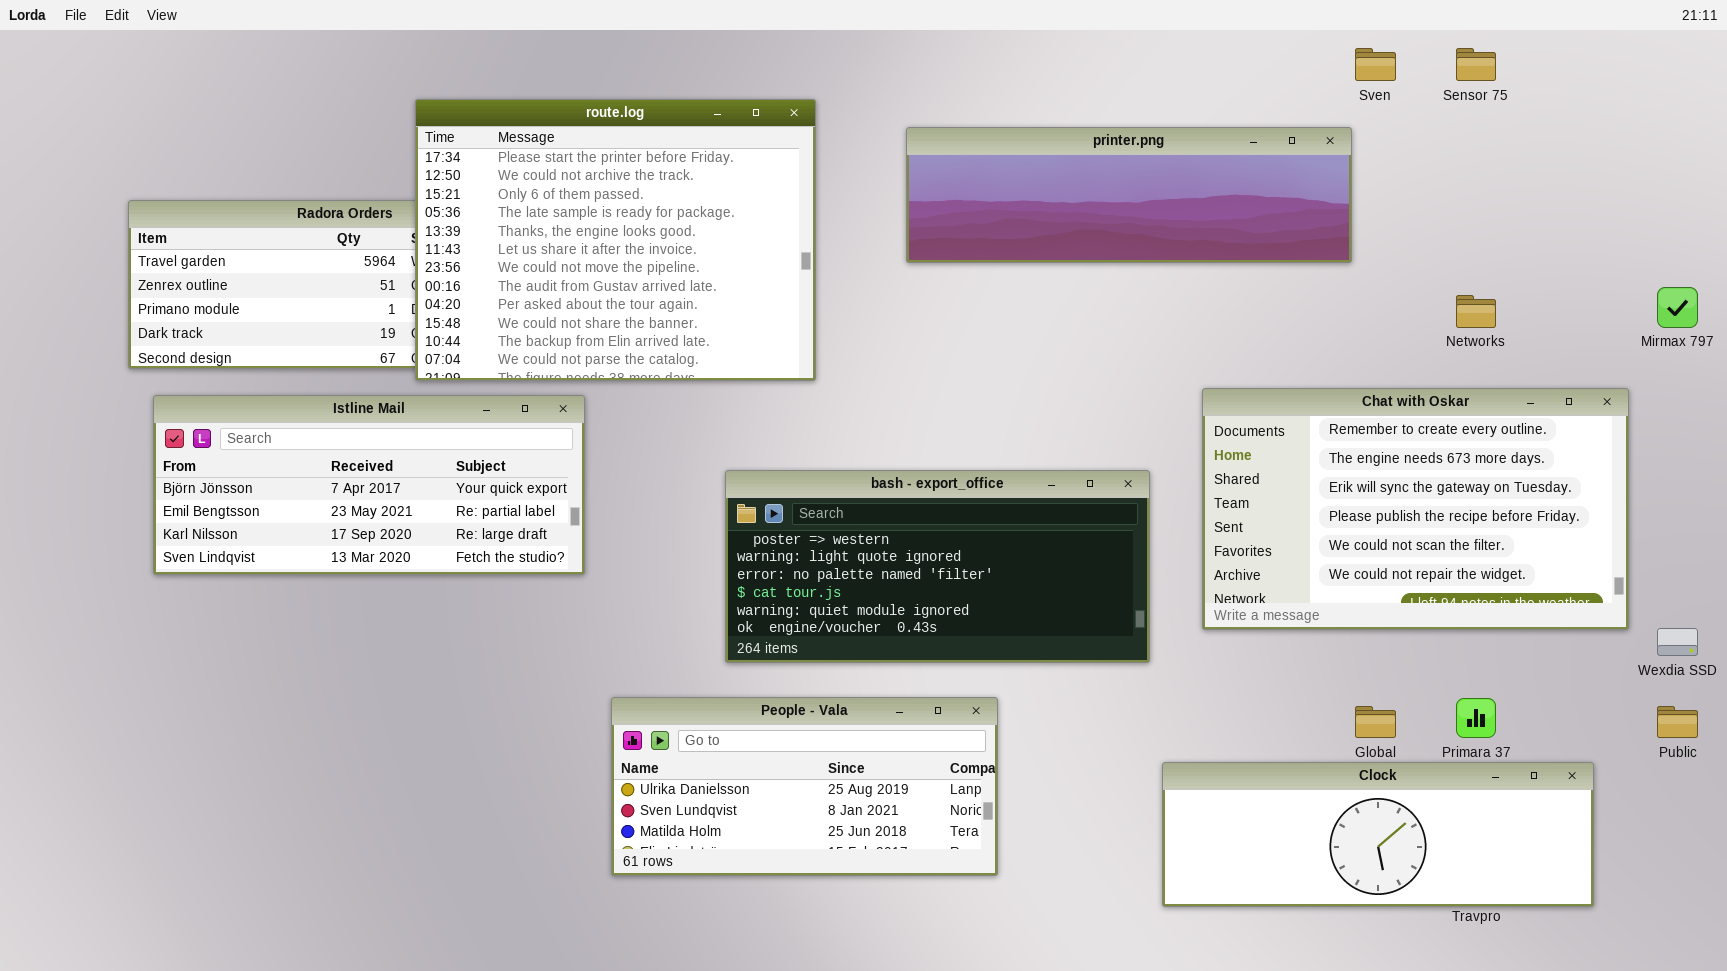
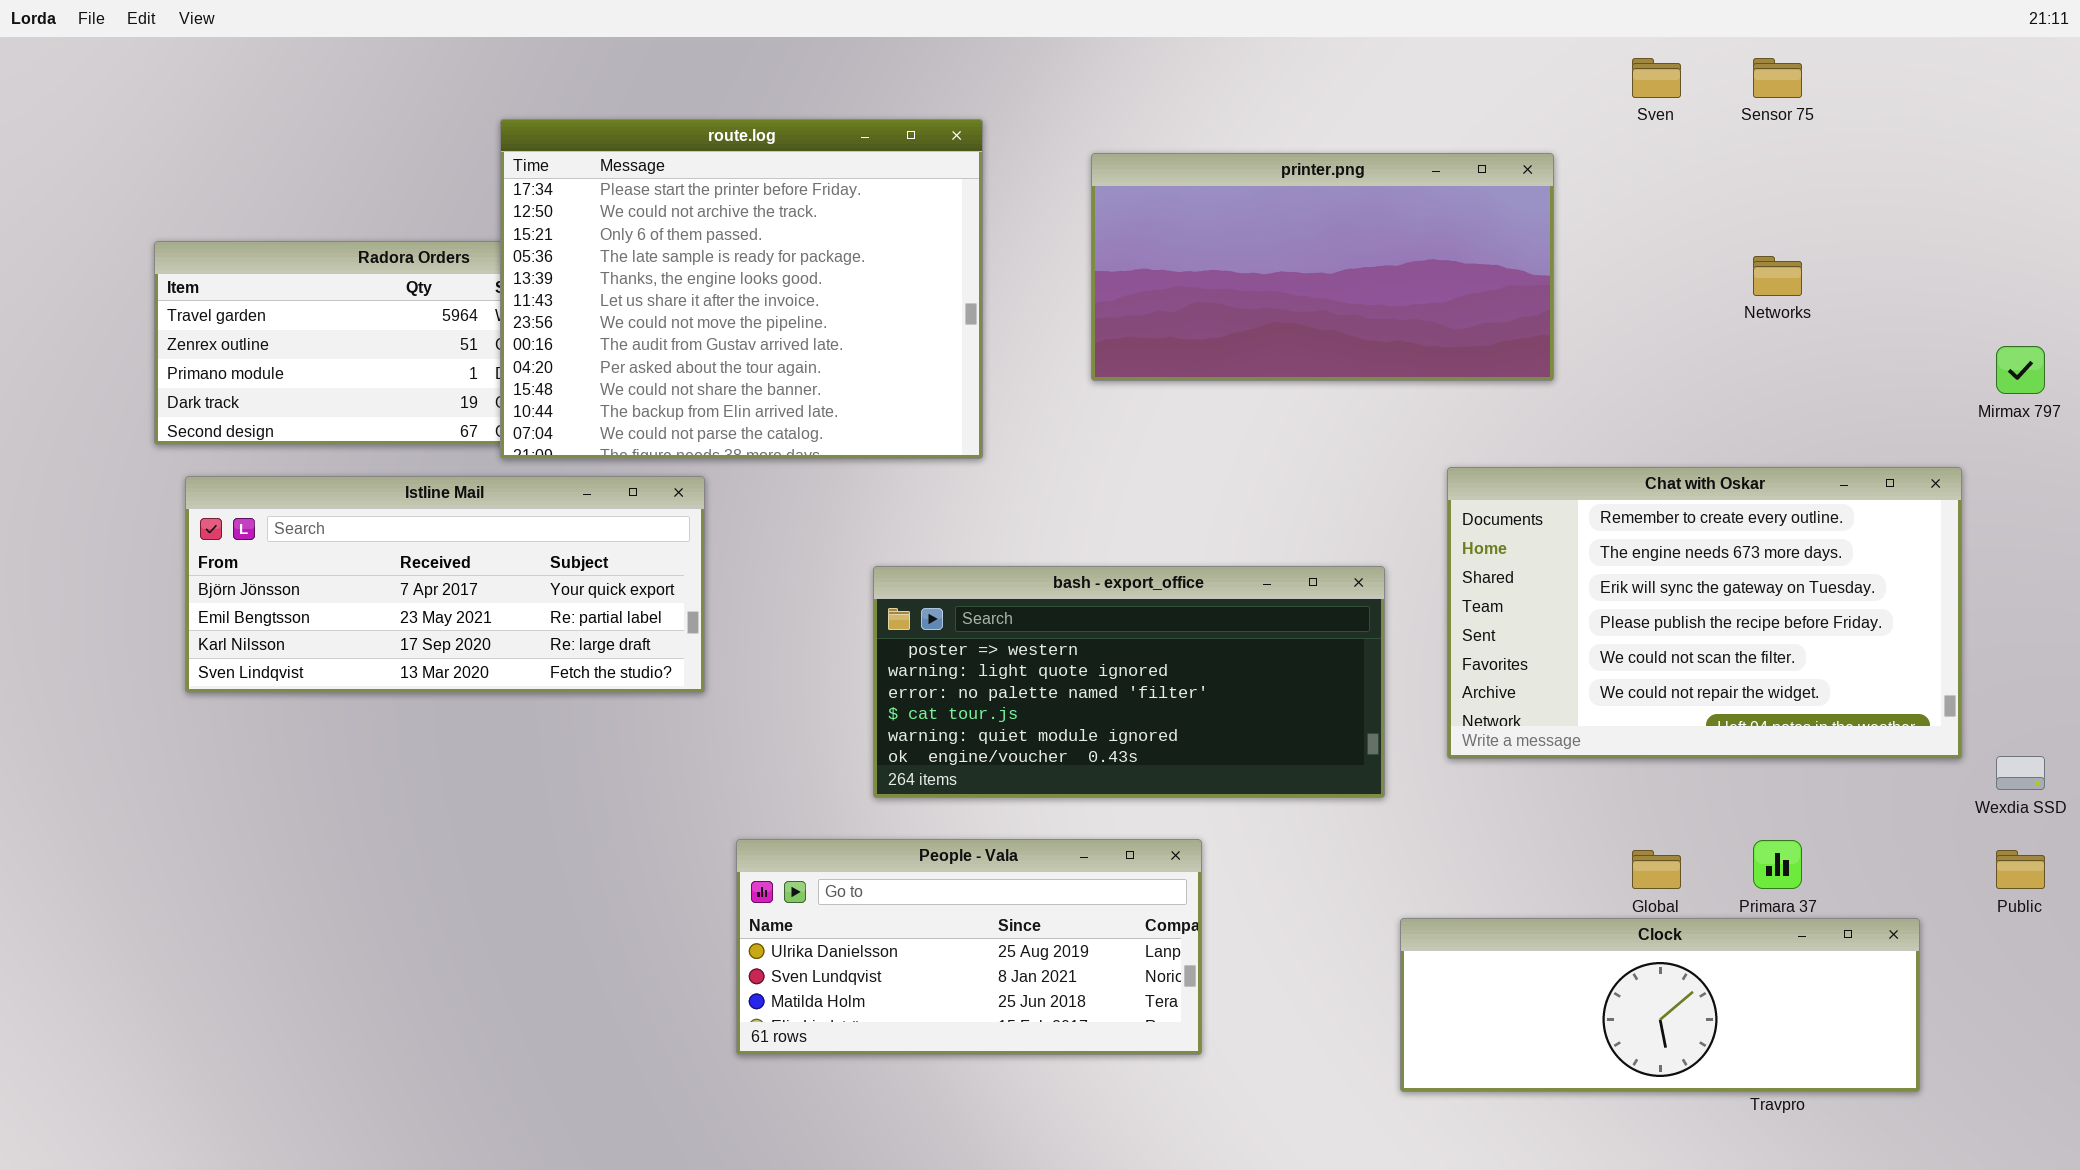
printer.png: [906,127,1352,263] -> [1091,153,1554,381], resized
Networks: [1456,295,1496,328] -> [1753,256,1802,296], moved

